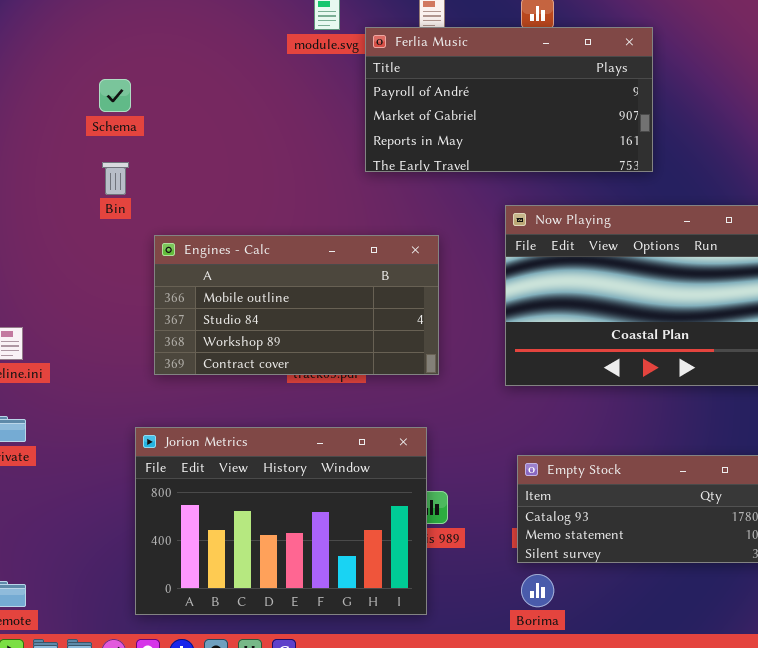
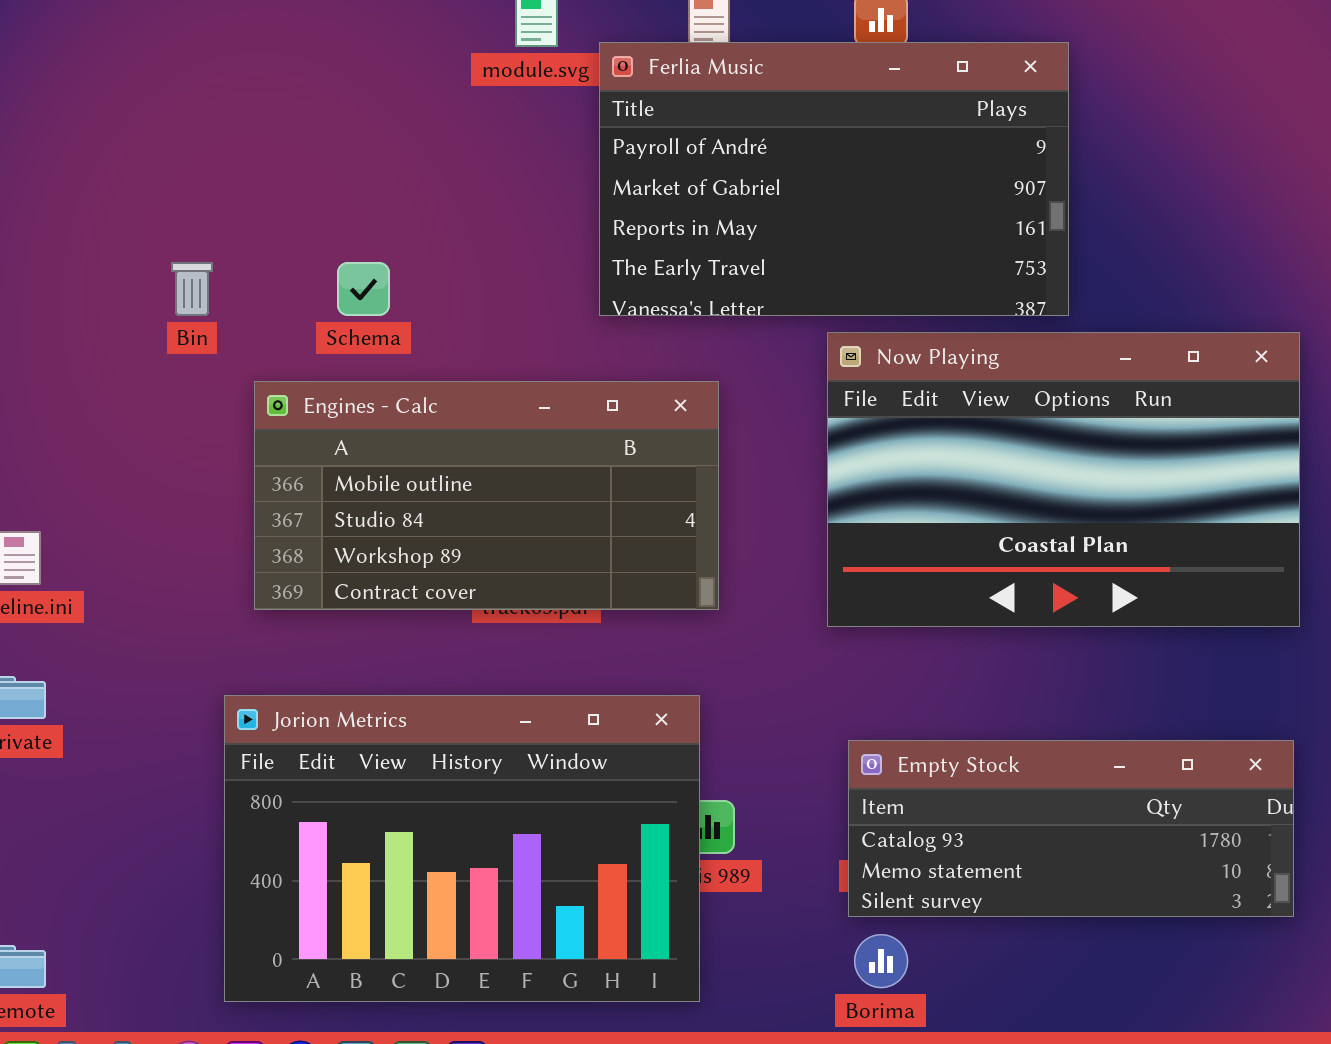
Ferlia Music: [365,27,653,172] -> [599,42,1069,316], resized
Schema: [99,79,131,112] -> [337,262,390,316], moved

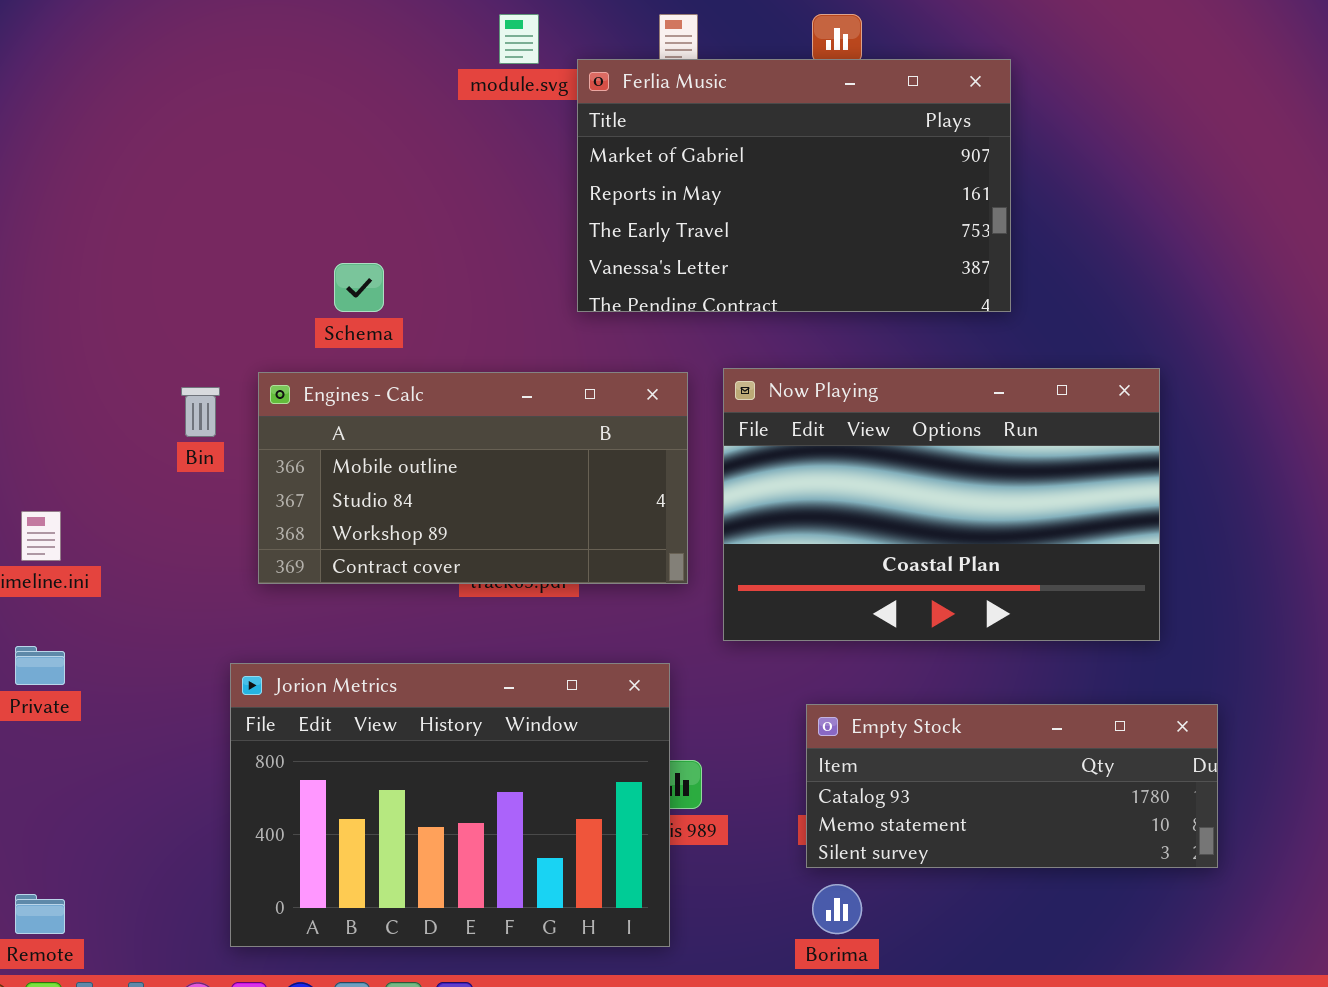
Ferlia Music: [599,42,1069,316] -> [577,59,1011,312], scrolled down 1 row
Bin: [171,262,213,316] -> [181,387,220,437], moved
Now Playing: [827,332,1300,627] -> [723,368,1160,641], moved

